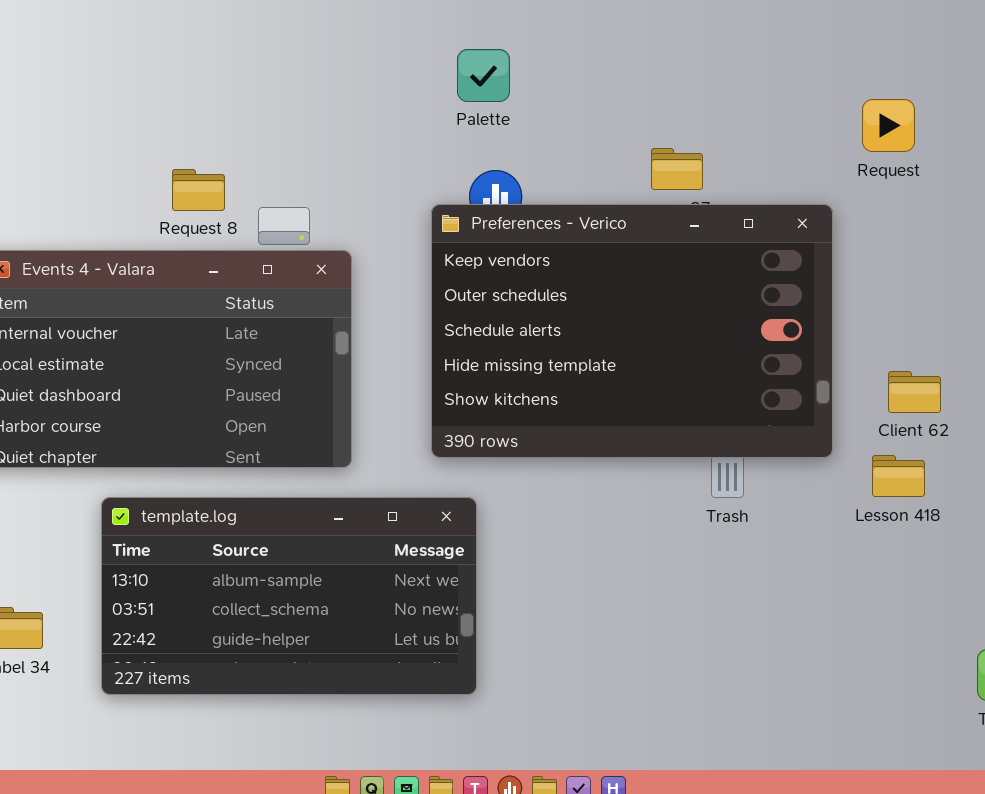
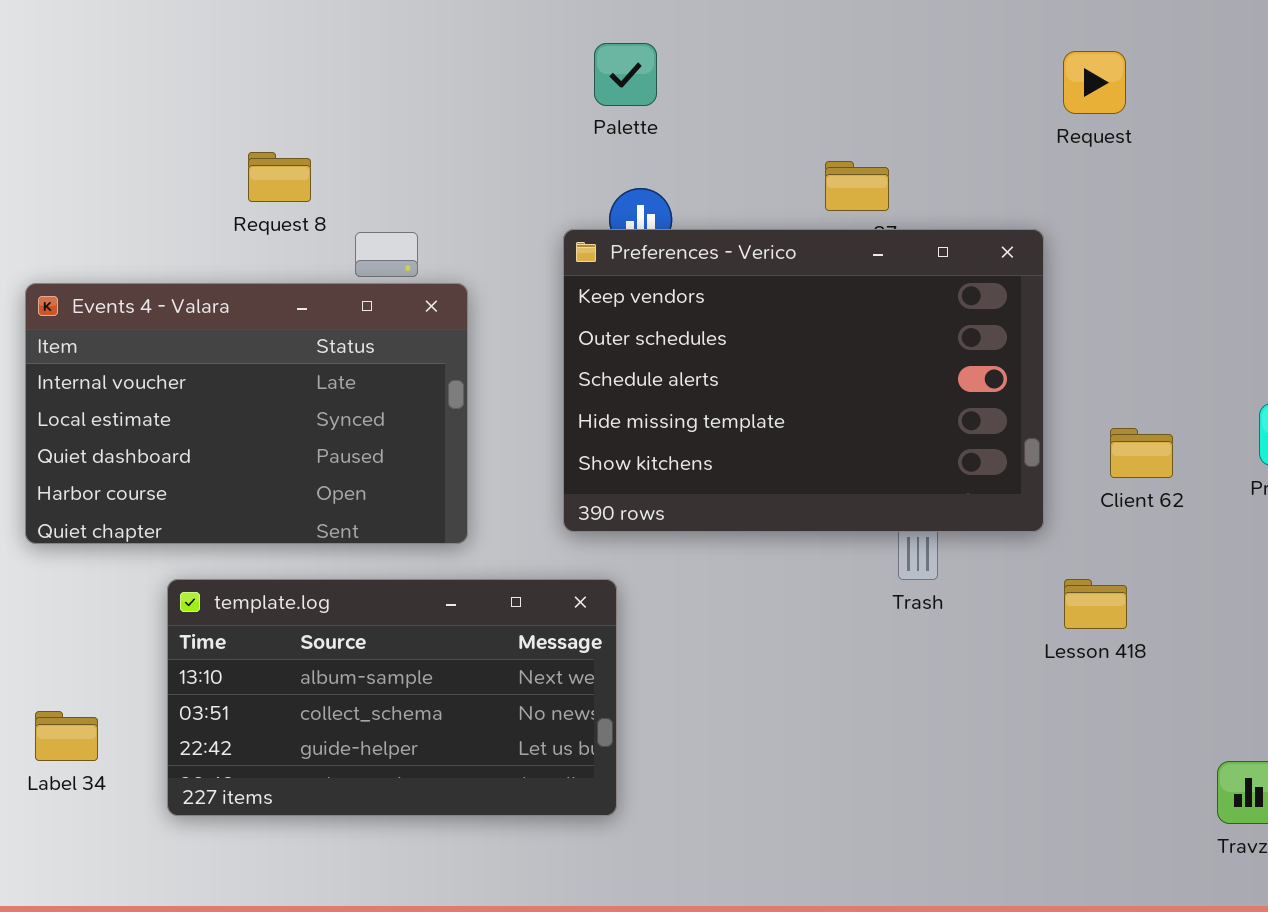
Request: [862,99,915,152] -> [1063,51,1126,114], moved
Request 8: [172,169,225,211] -> [248,152,311,202], moved
Lesson 418: [872,455,925,497] -> [1064,579,1127,629], moved

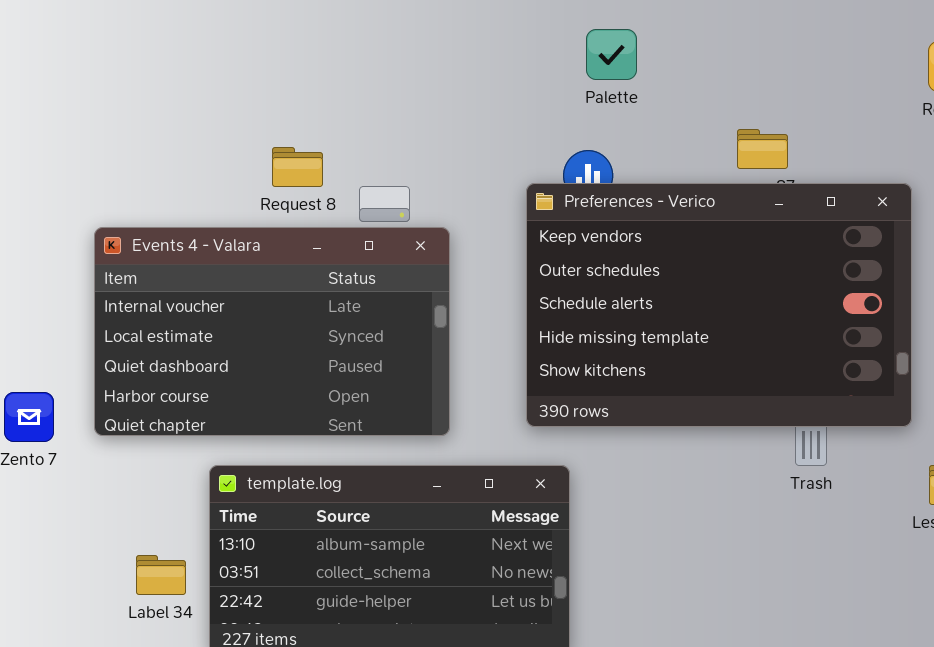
Palette: [594,43,657,106] -> [586,29,637,80], moved
Request 8: [248,152,311,202] -> [272,147,323,187], moved
Label 34: [35,711,98,761] -> [136,555,186,595], moved

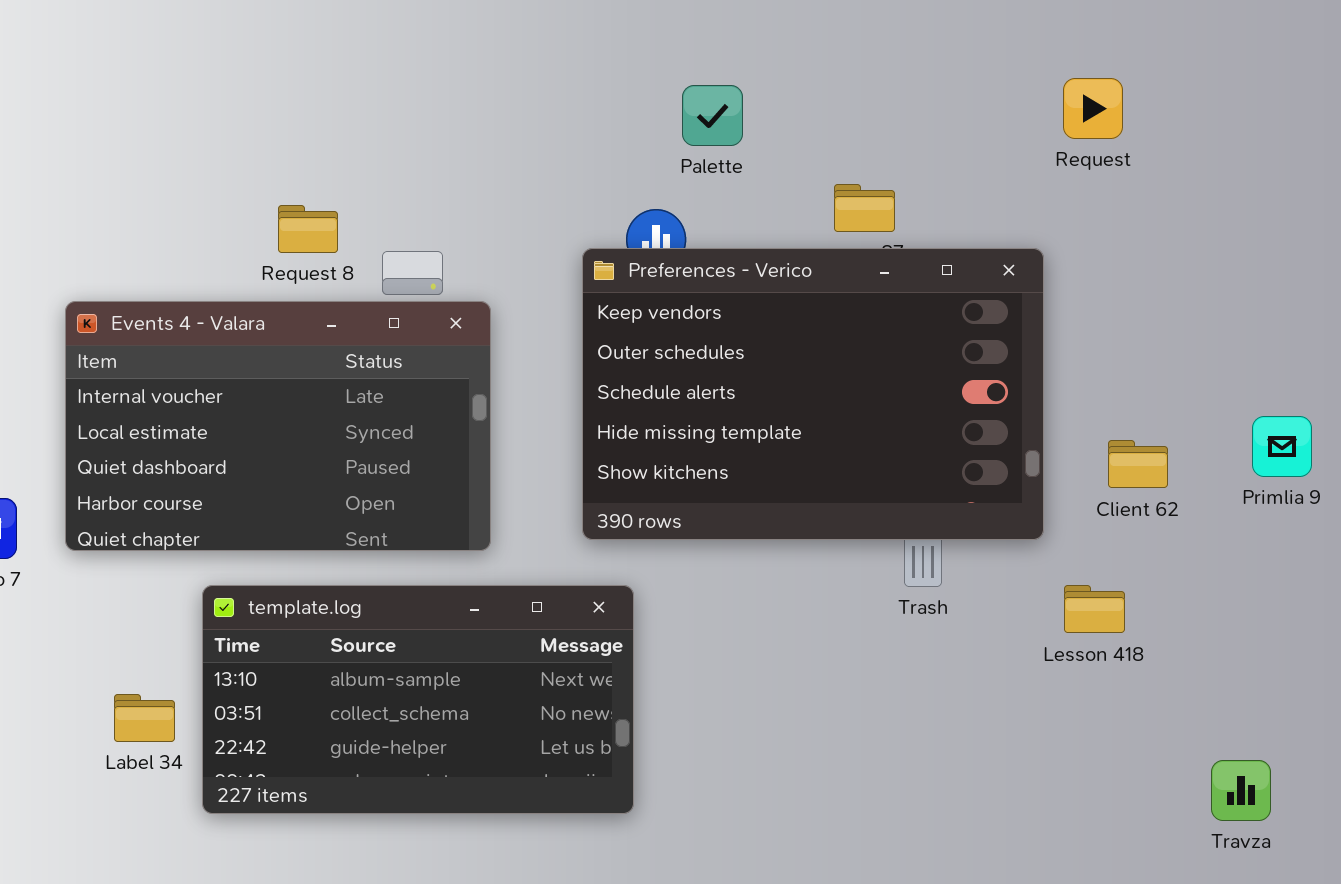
Palette: [586,29,637,80] -> [682,85,743,146], moved

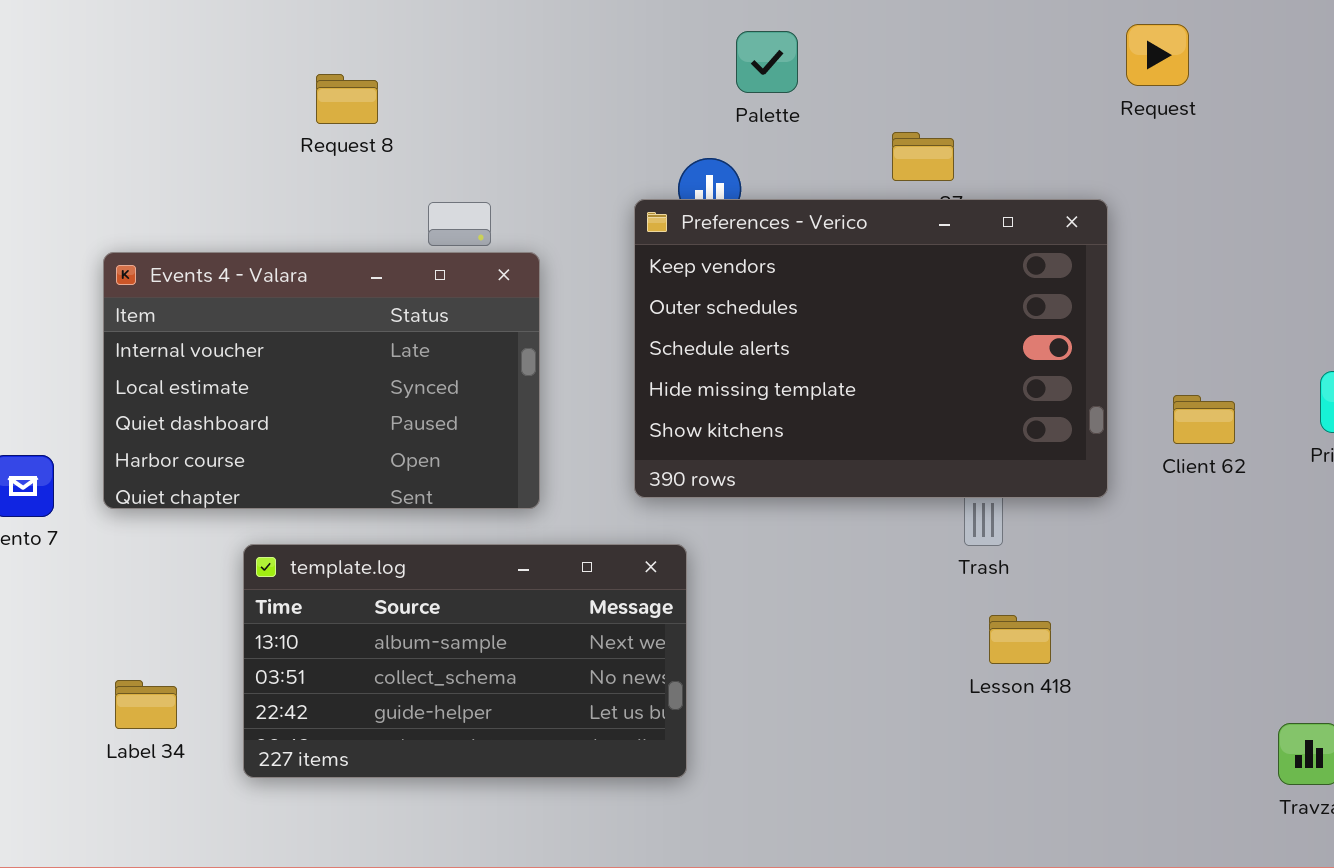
Request 8: [278,205,338,253] -> [316,74,378,124], moved
Lesson 418: [1064,585,1125,633] -> [989,615,1051,664], moved
Label 34: [114,694,175,742] -> [115,680,177,729], moved

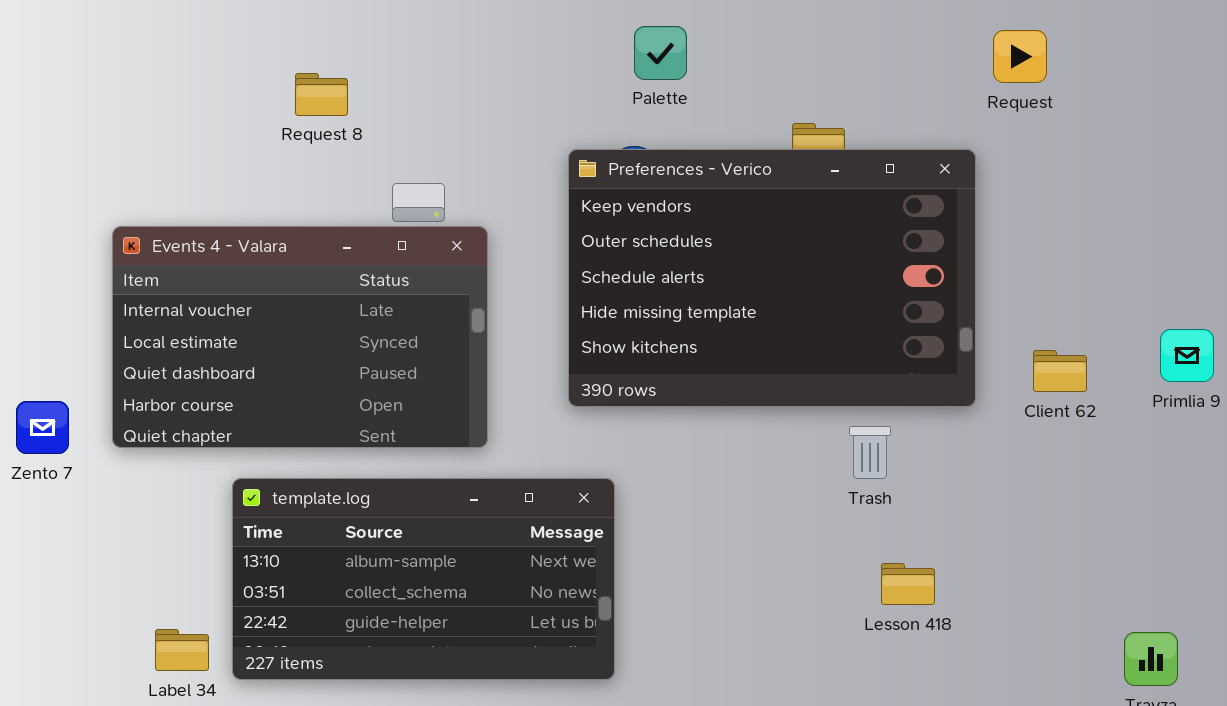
Palette: [736,31,798,93] -> [634,26,687,80], moved
Preferences - Verico: [634,199,1108,498] -> [568,149,976,407], moved
Lesson 418: [989,615,1051,664] -> [881,563,935,605], moved
Label 34: [115,680,177,729] -> [155,629,209,671], moved

